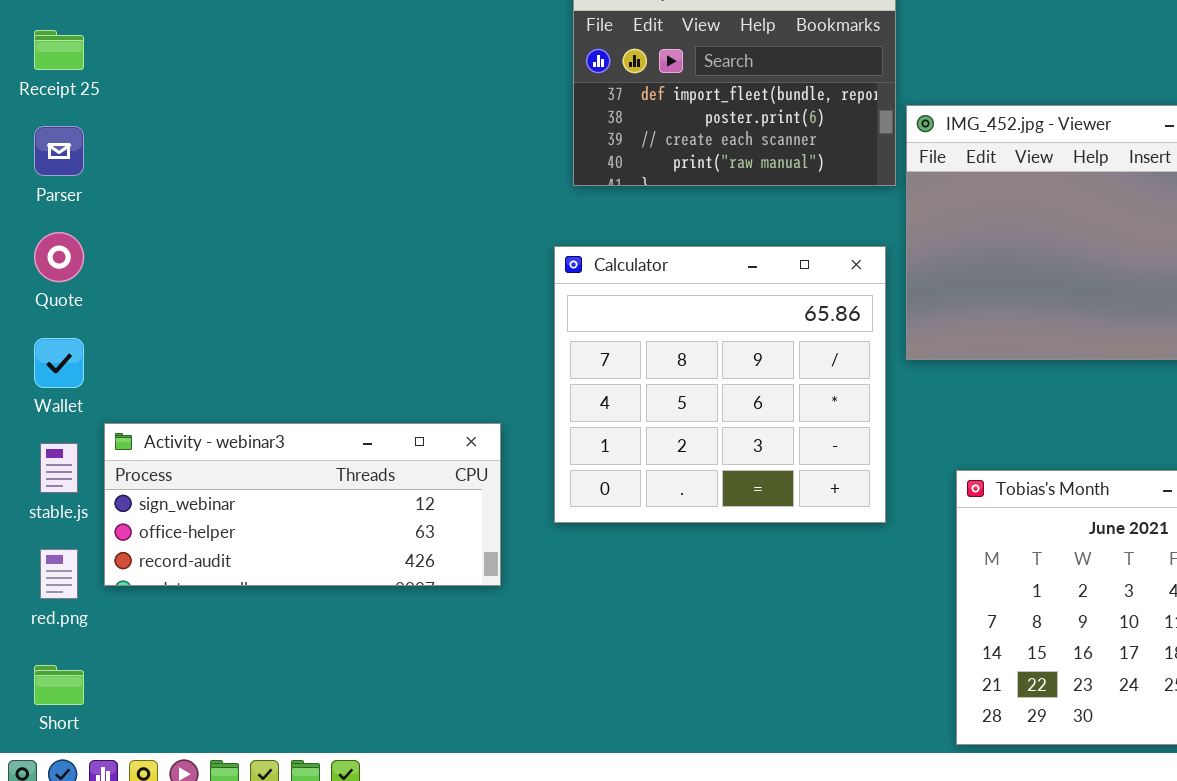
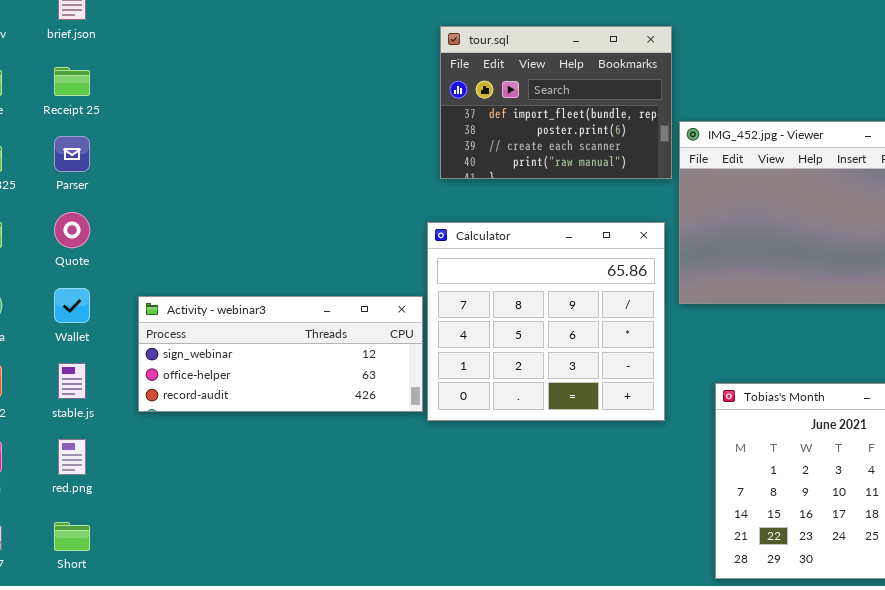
Activity - webinar3: [104,423,501,586] -> [138,296,423,412], moved

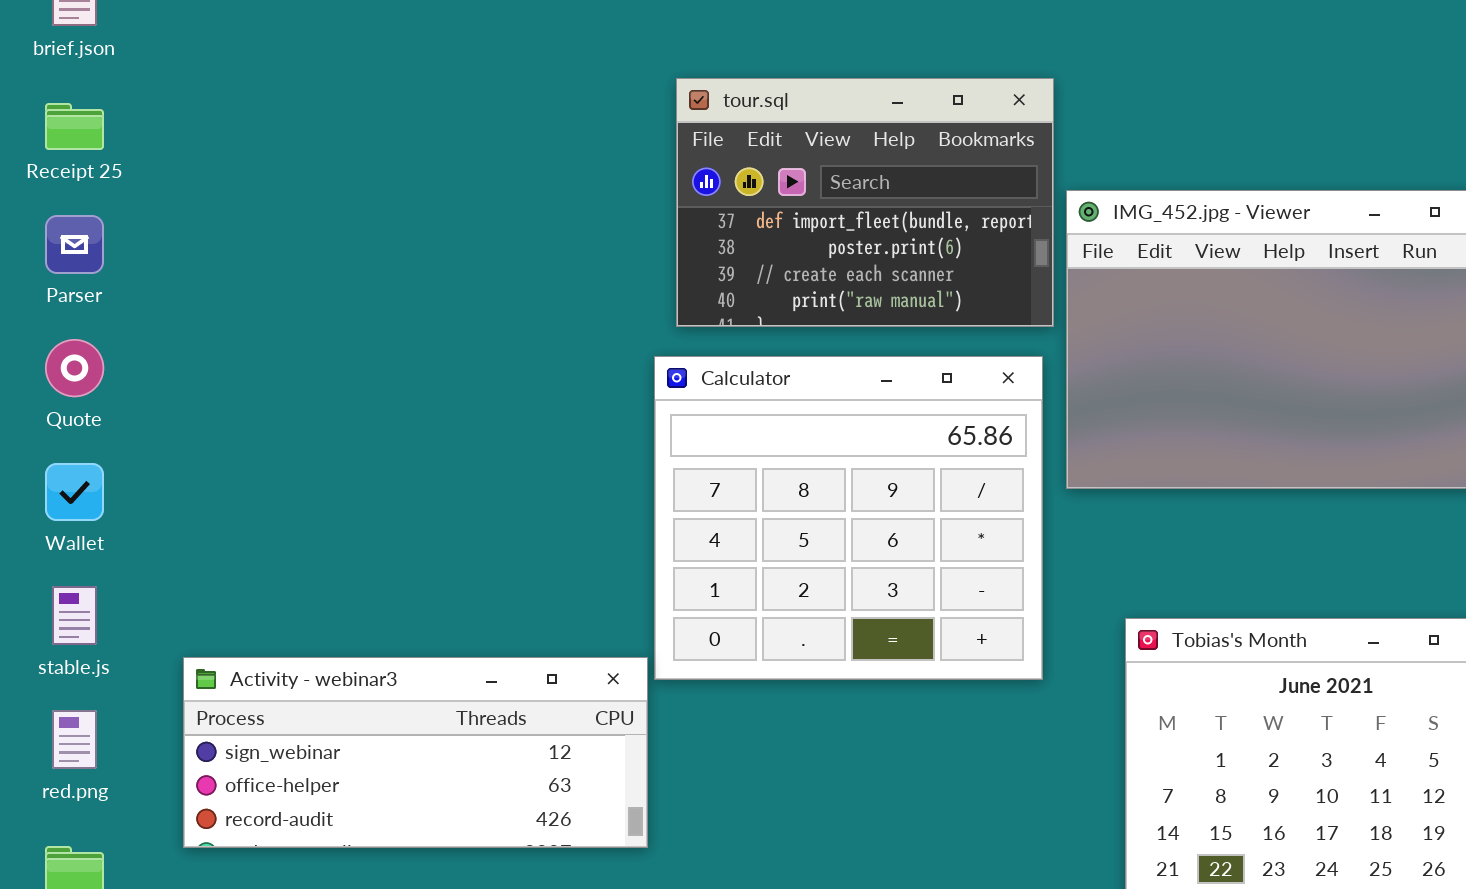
tour.sql: [440,26,672,179] -> [676,78,1054,327], moved
Activity - webinar3: [138,296,423,412] -> [183,657,648,848], moved

